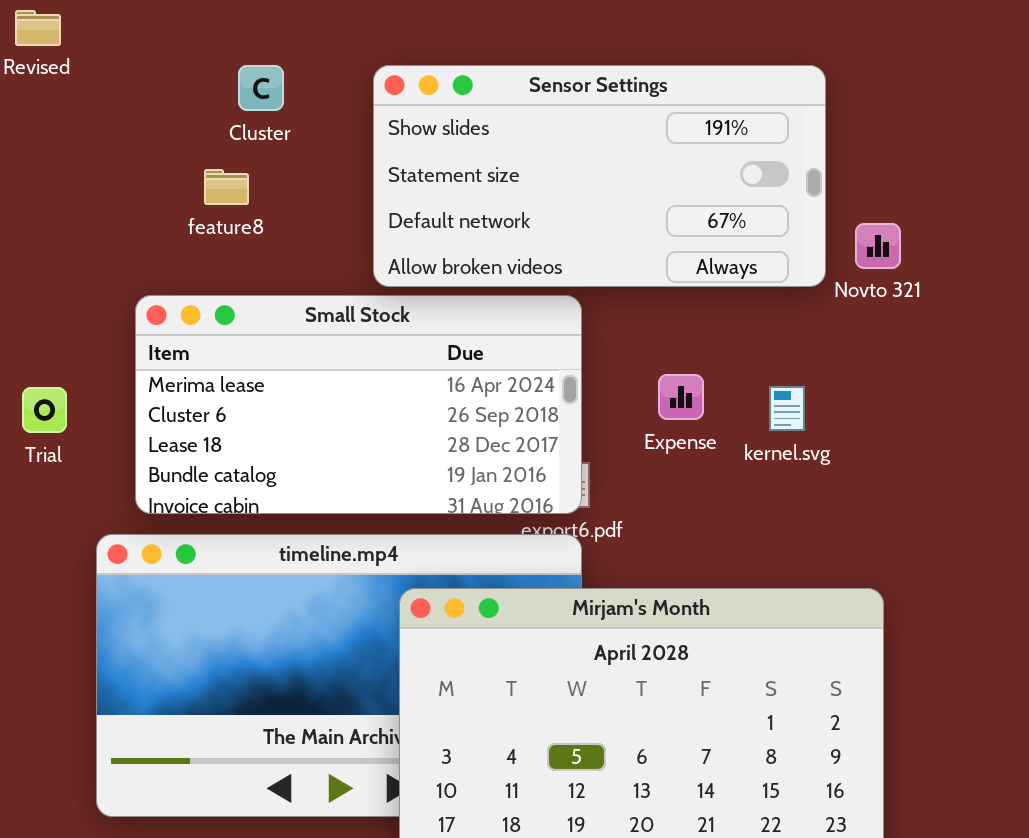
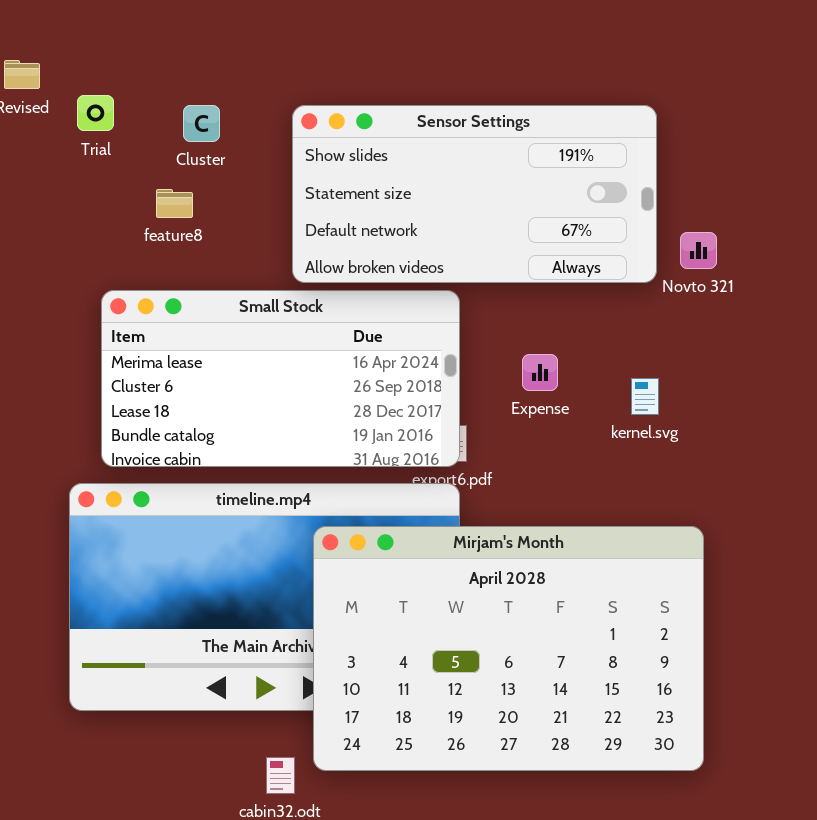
kernel.svg: [769,386,805,431] -> [631,378,659,415], moved
Trial: [22,387,67,433] -> [77,95,114,131], moved

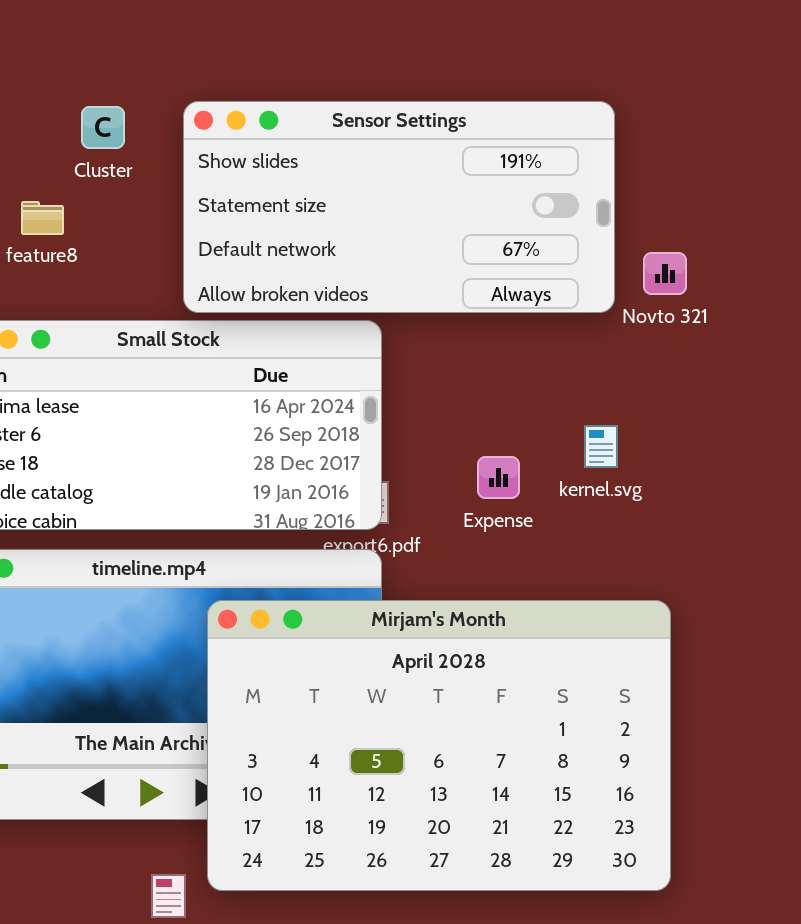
Cluster: [183,105,220,142] -> [81,106,125,149], moved
Expense: [522,354,558,391] -> [477,456,520,499], moved

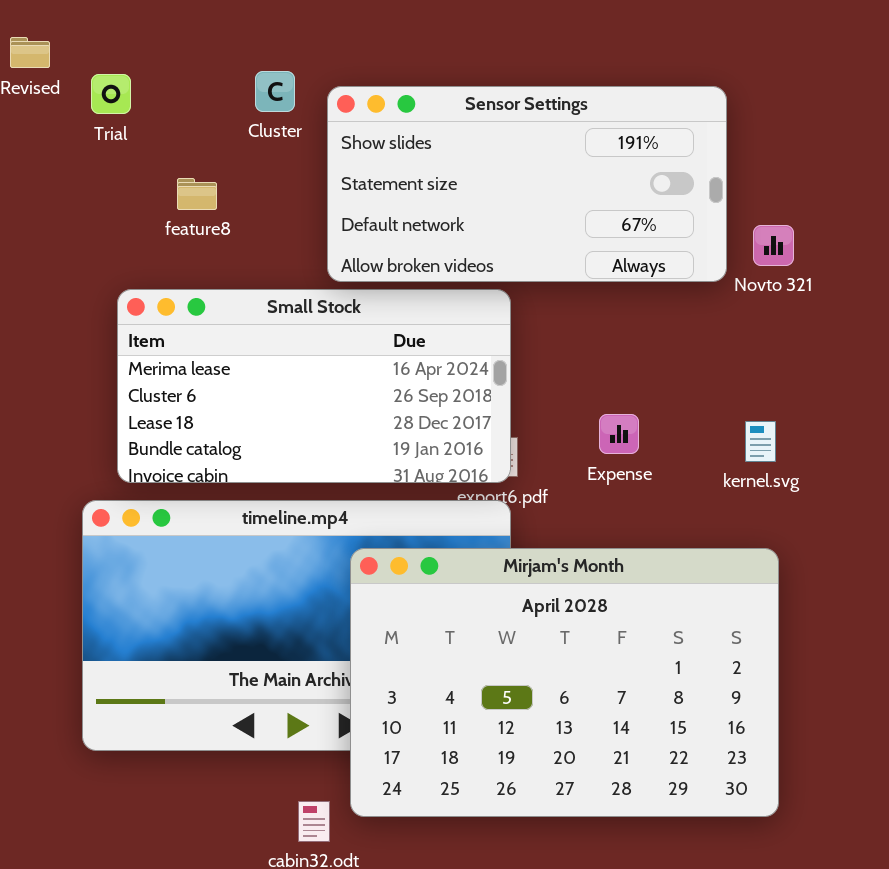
Cluster: [81,106,125,149] -> [255,71,295,112], moved
kernel.svg: [584,425,618,468] -> [745,421,776,462], moved

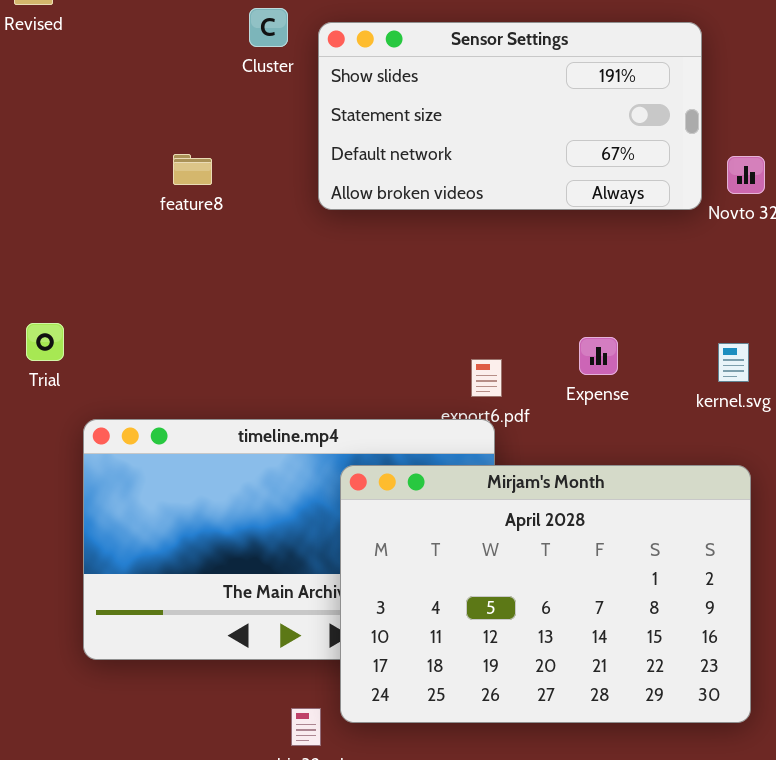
Trial: [91,74,131,114] -> [26,323,64,361], moved
feature8: [177,178,217,210] -> [173,154,212,185], moved
Small Stock: [117,289,511,483] -> none, closed

